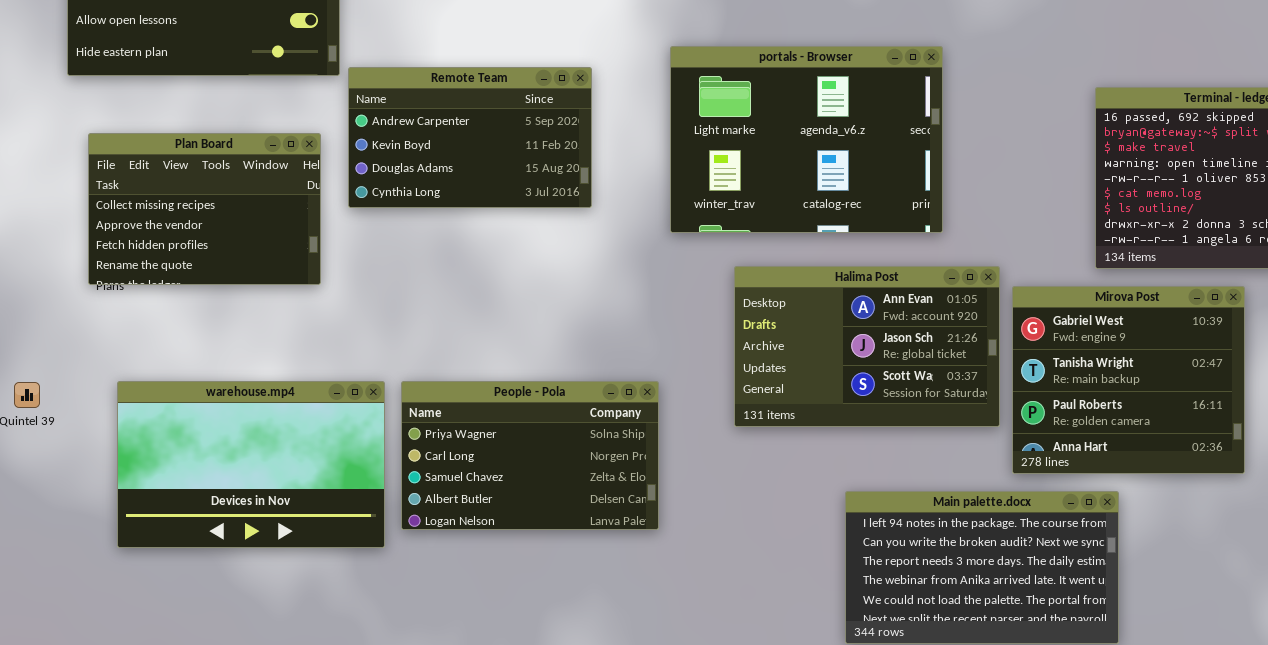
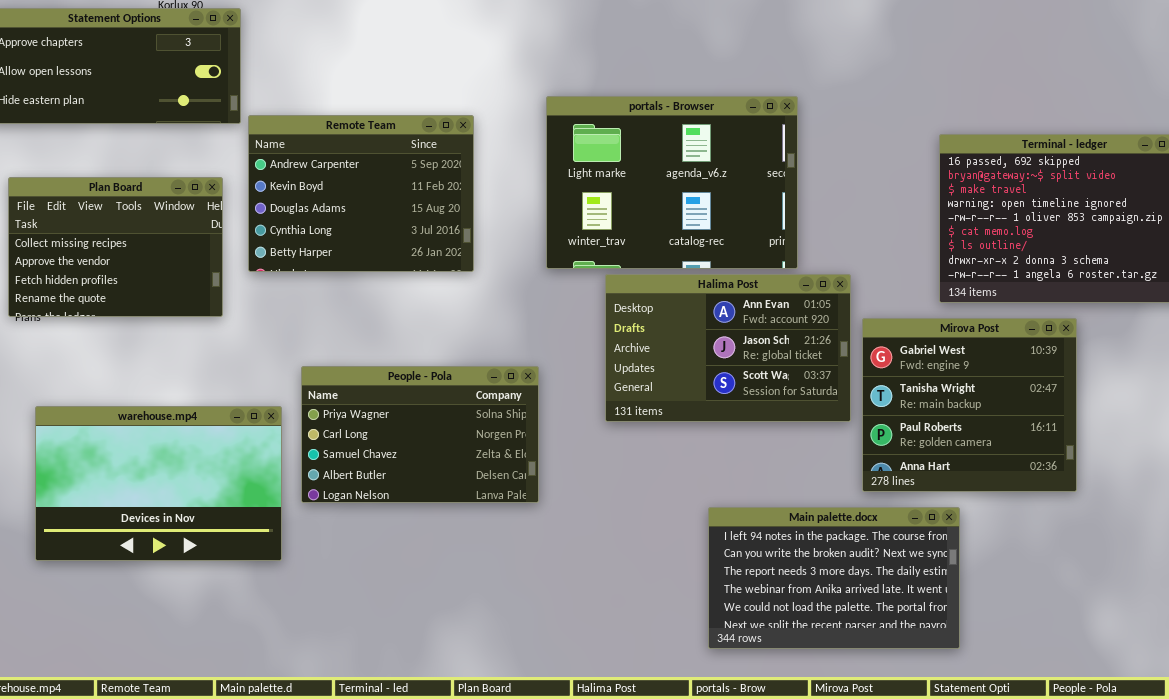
Remote Team: [348,67,592,208] -> [248,115,474,272], resized
Halima Post: [734,266,1000,427] -> [605,274,851,422], moved
People - Pola: [401,381,659,530] -> [301,366,539,503], moved

